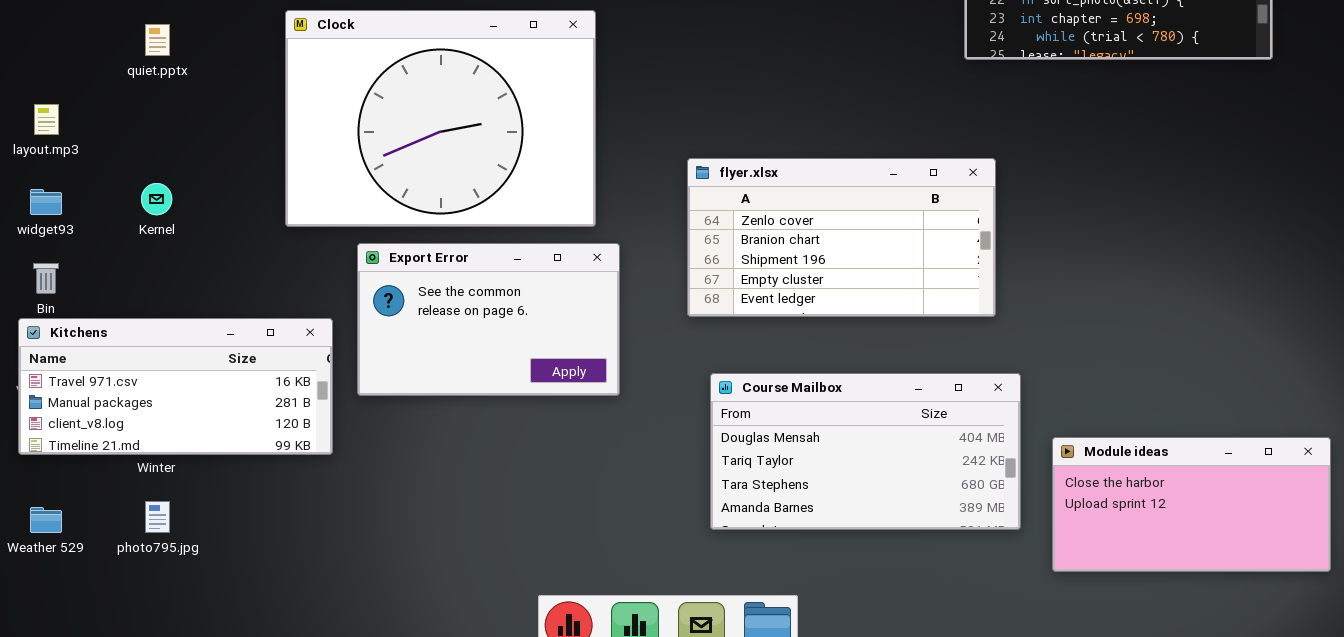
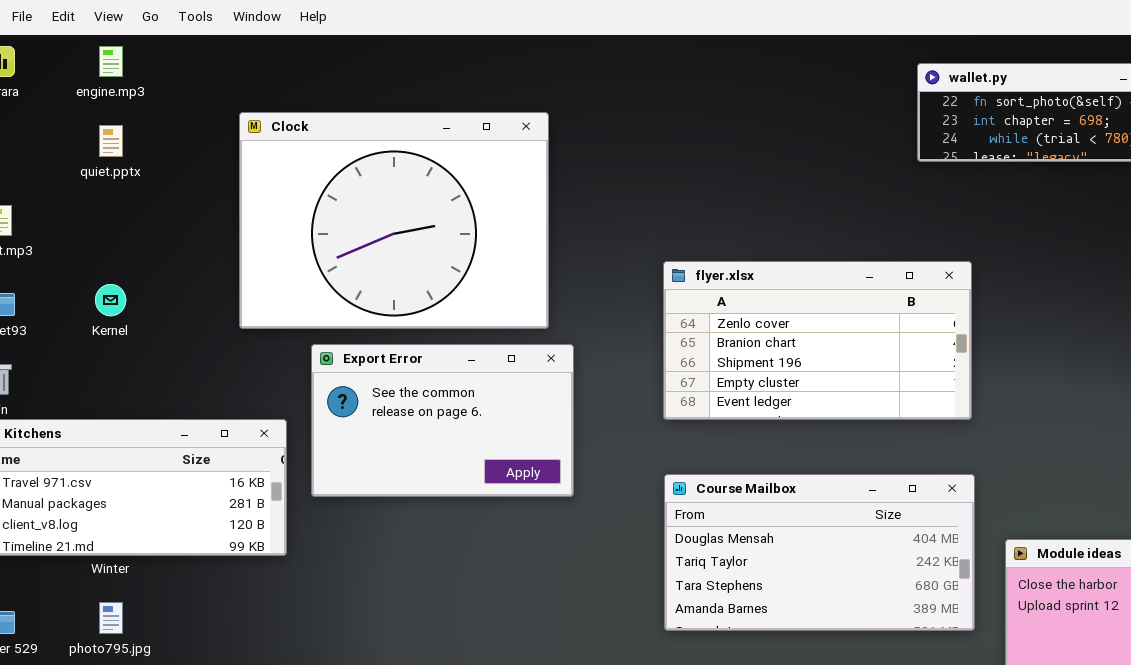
flyer.xlsx: [687,158,996,317] -> [663,261,972,420], moved

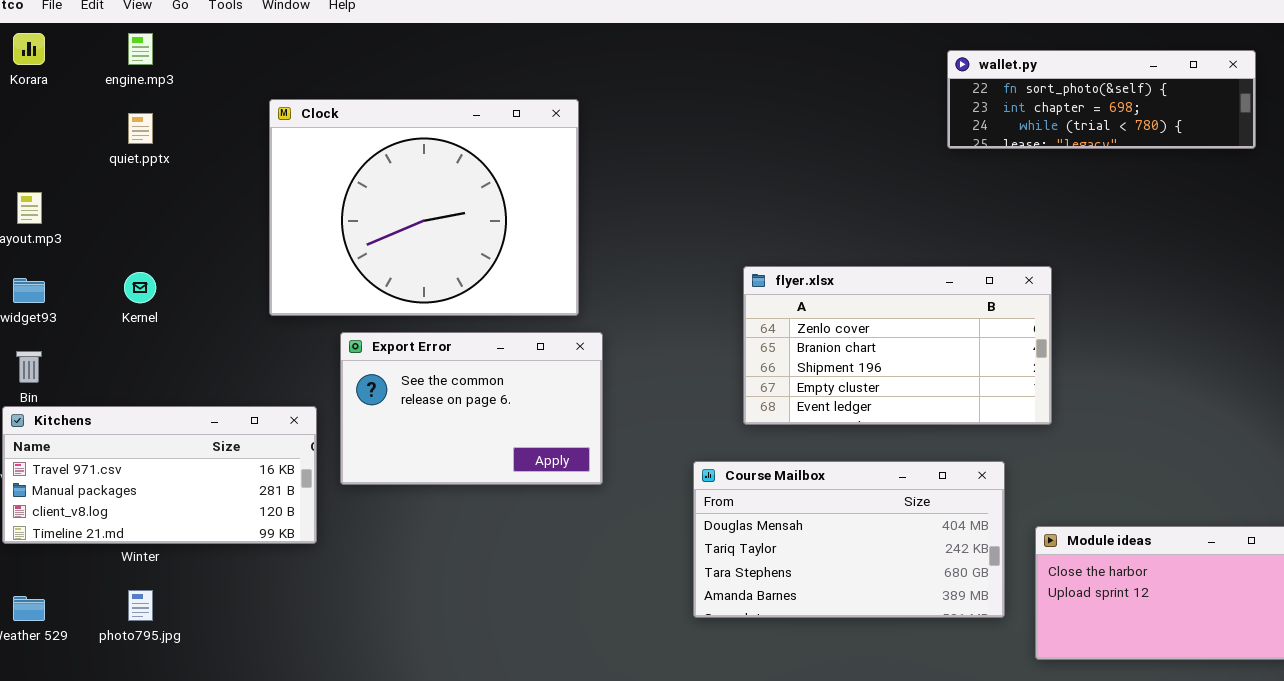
flyer.xlsx: [663,261,972,420] -> [743,266,1052,425], moved

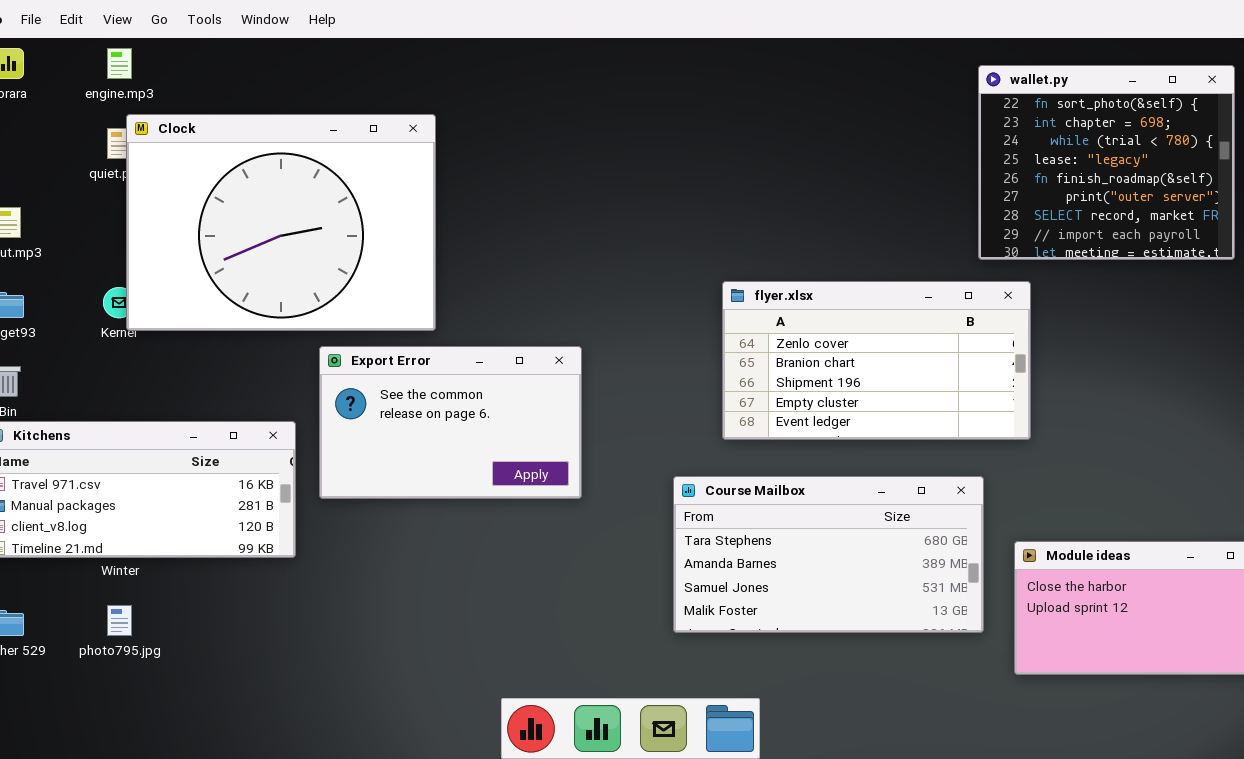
wallet.py: [947,50,1256,149] -> [978,65,1235,260], resized
Clock: [269,99,579,316] -> [126,114,436,331], moved
Course Mailbox: [693,461,1005,618] -> [673,476,984,633], scrolled down 2 rows

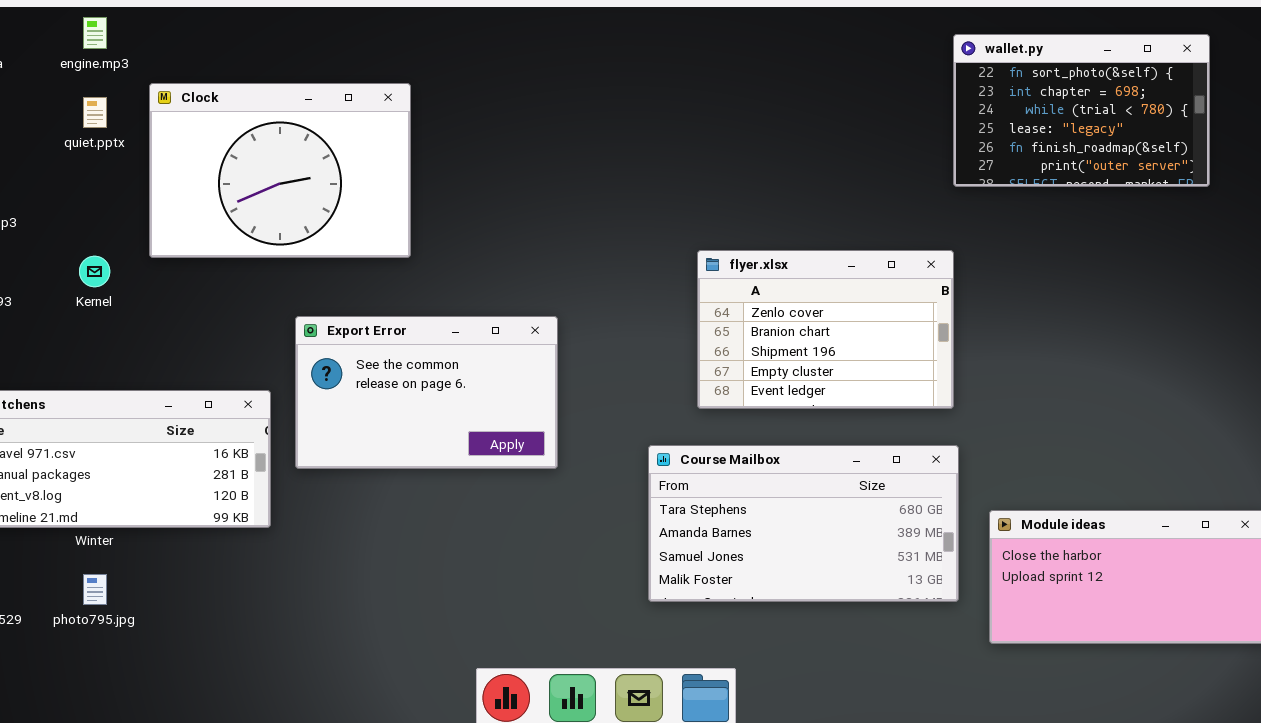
wallet.py: [978,65,1235,260] -> [953,34,1210,187], resized
Clock: [126,114,436,331] -> [149,83,411,258], resized
flyer.xlsx: [722,281,1031,440] -> [697,250,954,409], resized

